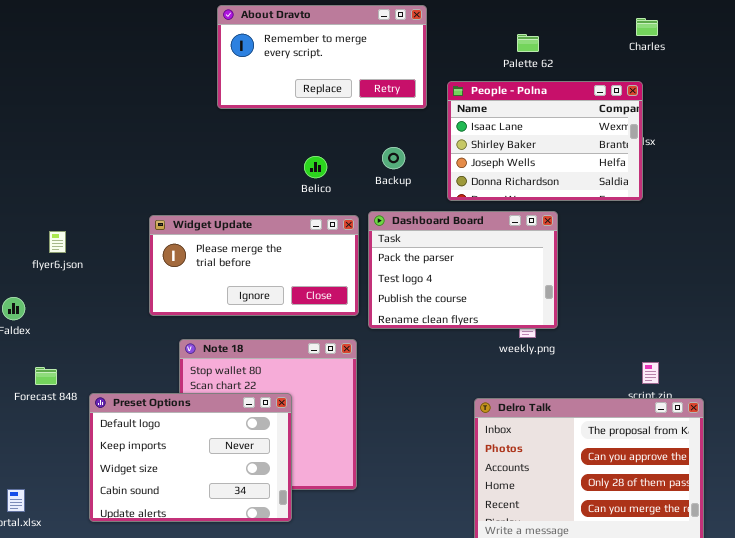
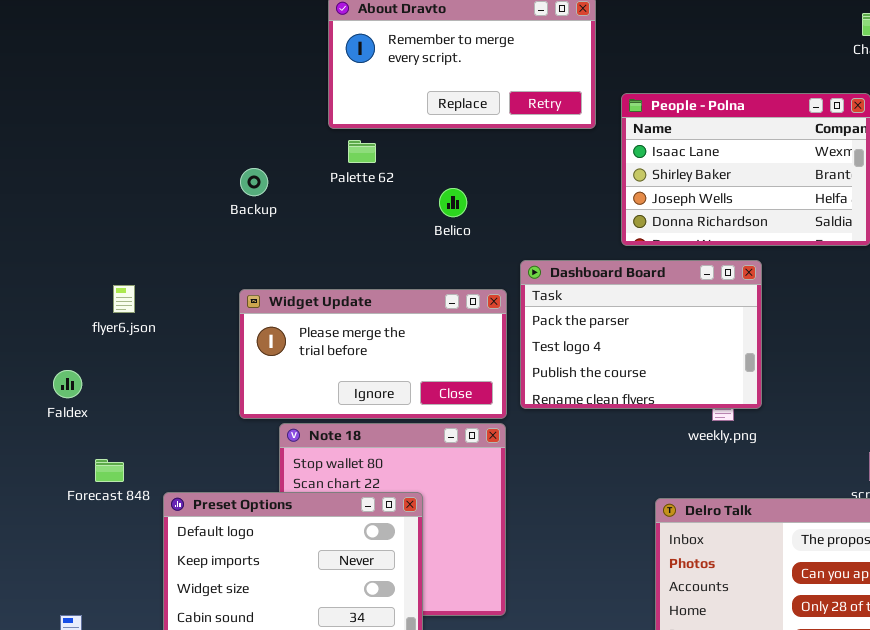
Palette 62: [517,34,539,52] -> [348,140,376,163], moved
Backup: [382,147,405,169] -> [240,168,268,196], moved
Widget Update: [149,215,359,316] -> [239,289,507,419], moved

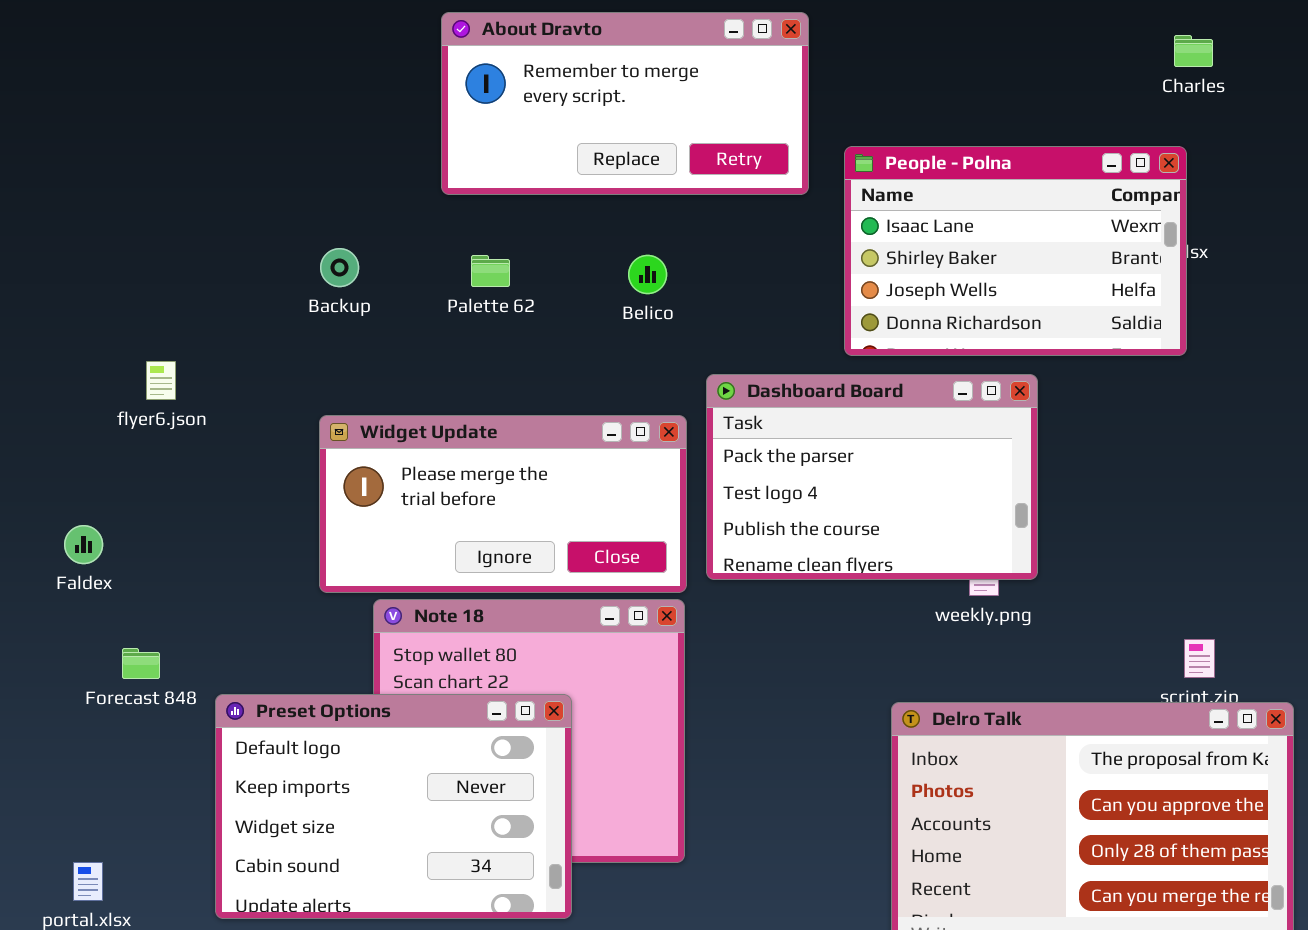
Palette 62: [348,140,376,163] -> [471,255,510,287], moved
Belico: [439,188,467,217] -> [628,255,667,294], moved
flyer6.json: [113,285,135,313] -> [146,361,176,400], moved

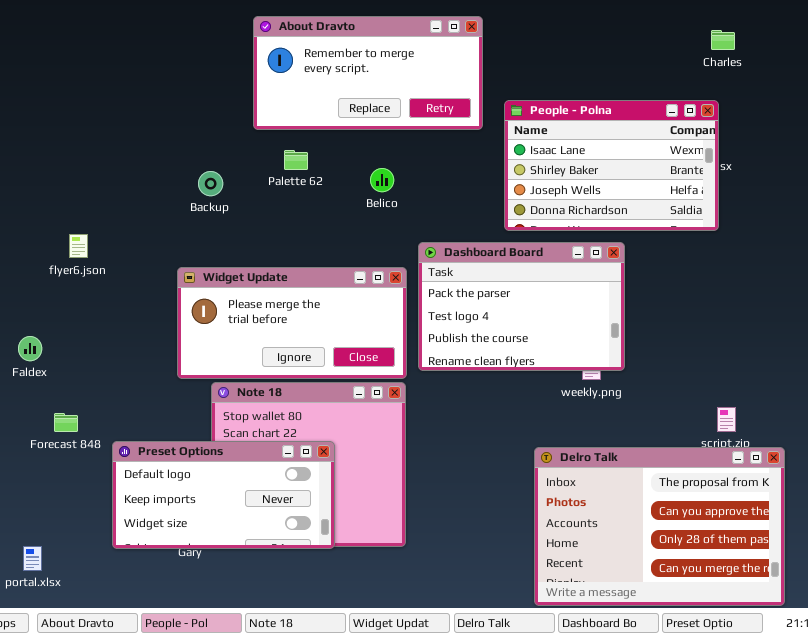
Backup: [320,248,359,287] -> [198,171,223,196], moved
Palette 62: [471,255,510,287] -> [284,150,308,170], moved
Preset Options: [215,694,572,919] -> [112,441,335,549], resized

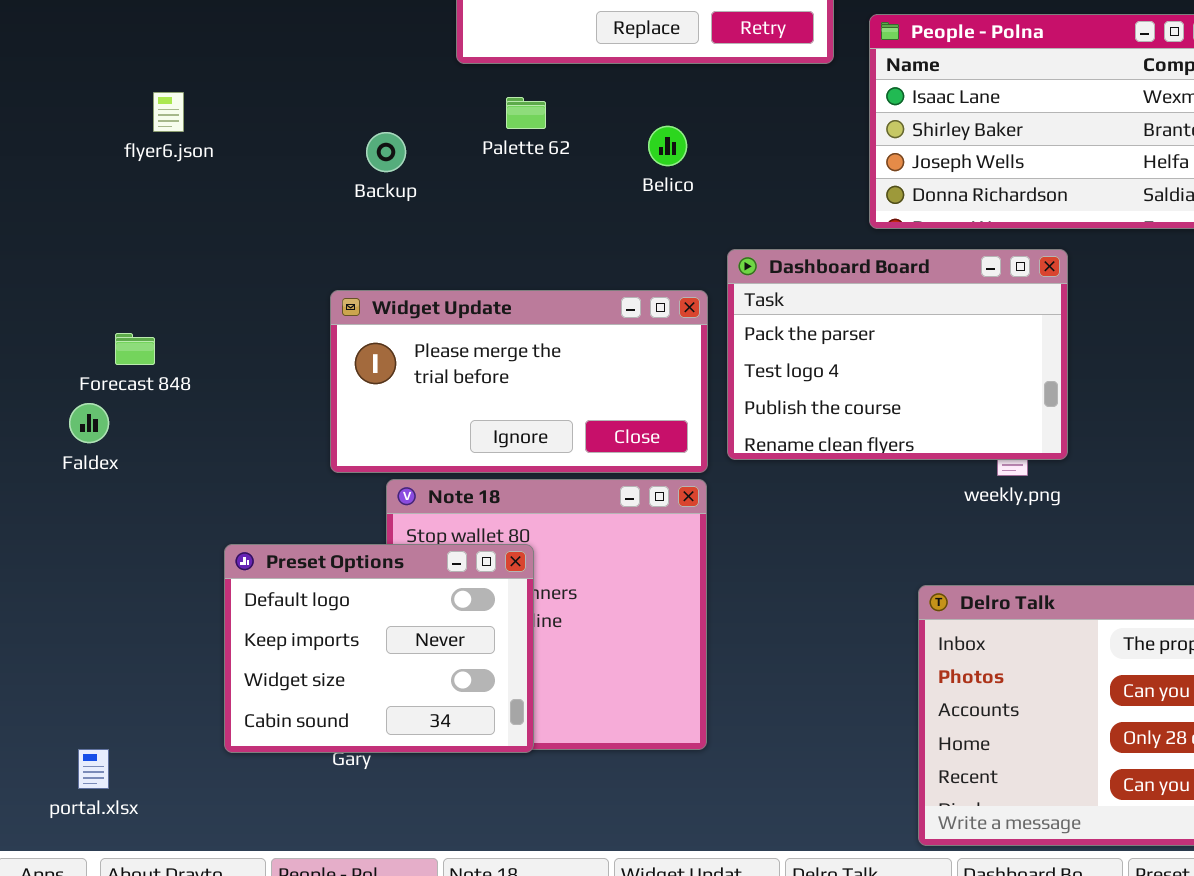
flyer6.json: [69,234,88,258] -> [153,92,184,132], moved
Forecast 848: [54,413,78,432] -> [115,333,155,365], moved
Preset Options: [112,441,335,549] -> [224,544,534,753], resized

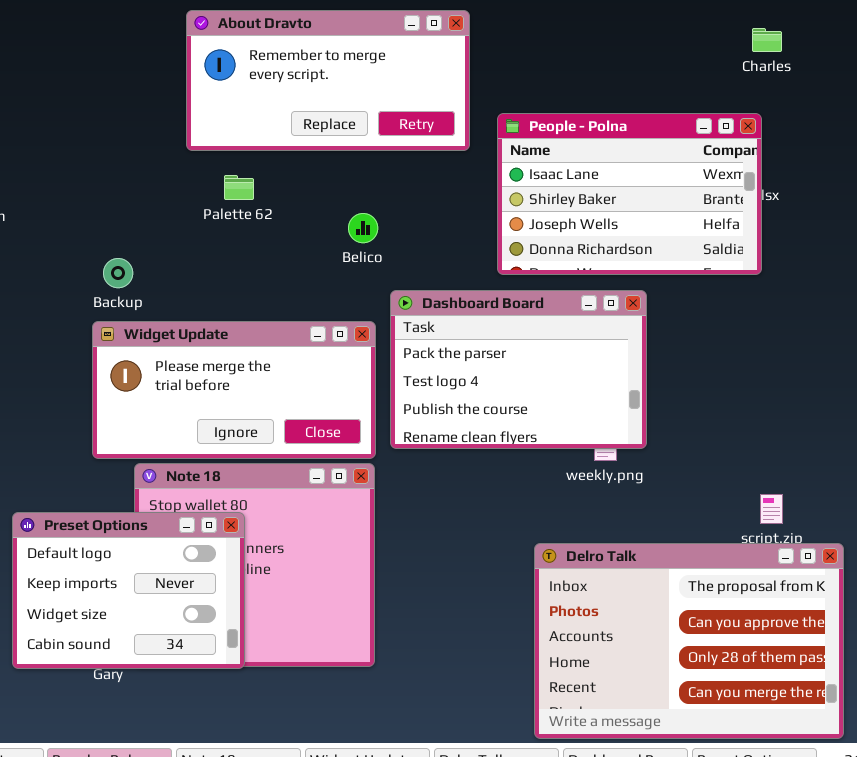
Belico: [648,126,687,166] -> [348,213,378,243], moved
Backup: [366,132,406,172] -> [103,258,133,288], moved

